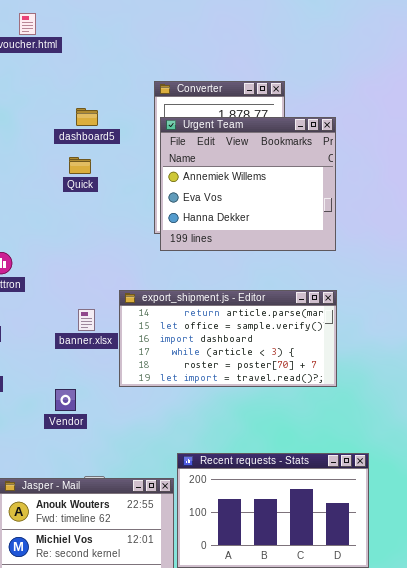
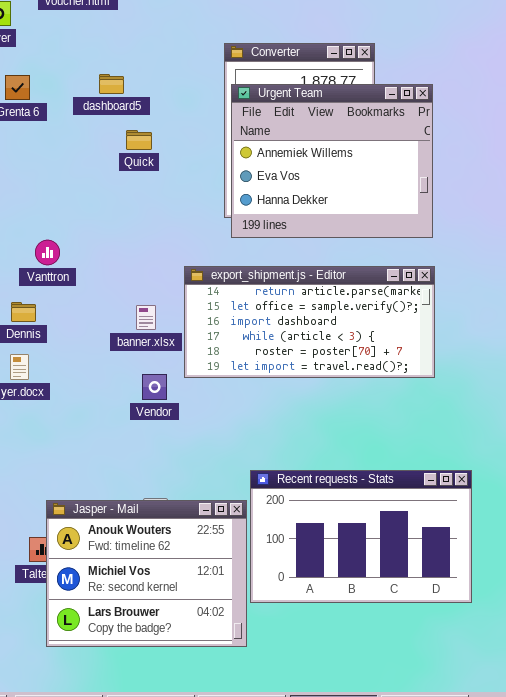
dashboard5: [76,108,98,126] -> [99,74,124,94], moved
export_shipment.js - Editor: [119,290,337,387] -> [184,266,435,378], moved
Vendor: [55,389,76,411] -> [142,374,167,400], moved

